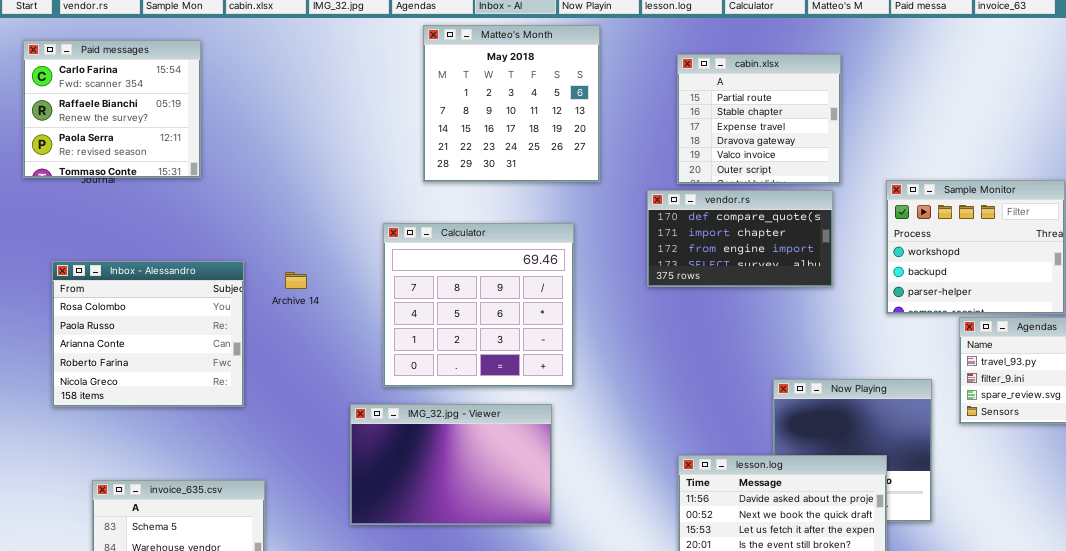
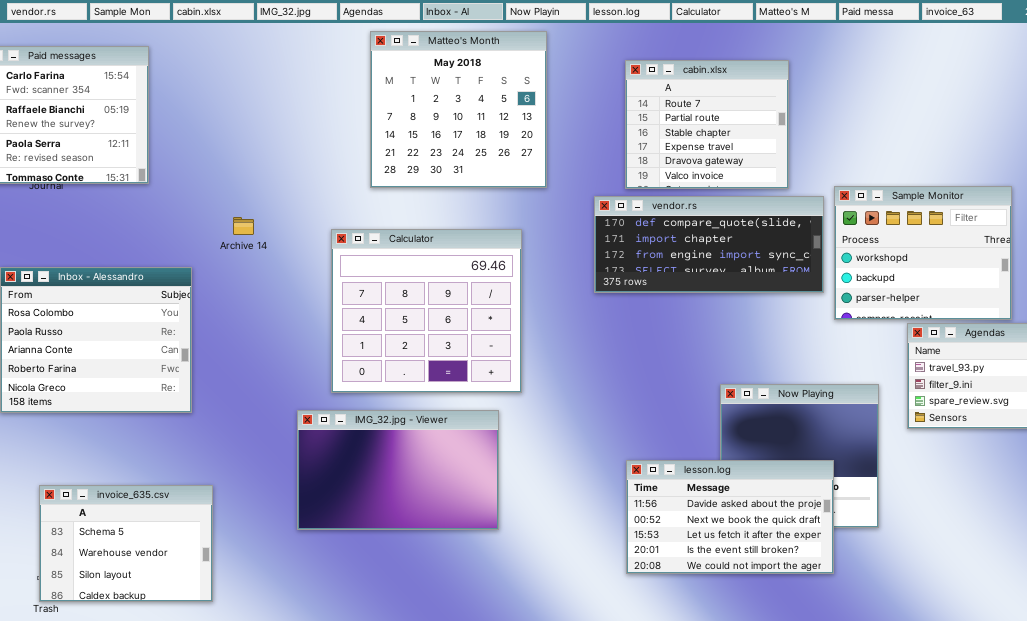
cabin.xlsx: [677,54,841,184] -> [625,60,789,189], scrolled up 1 row
vendor.rs: [647,190,833,287] -> [594,196,824,293], resized
Archive 14: [285,272,307,289] -> [233,217,254,235], moved

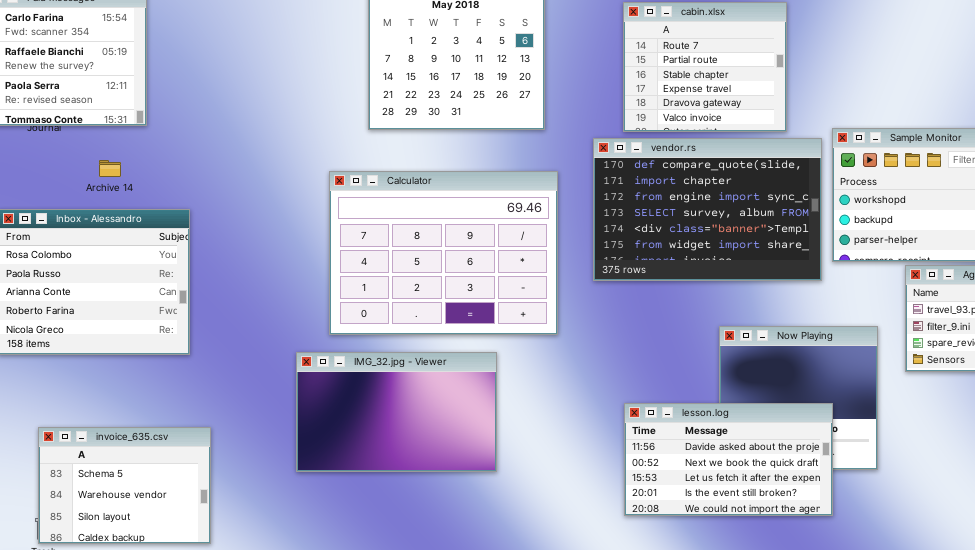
vendor.rs: [594,196,824,293] -> [593,138,822,281], resized
Archive 14: [233,217,254,235] -> [99,160,121,177], moved
Calculator: [331,229,522,393] -> [329,171,558,335], resized

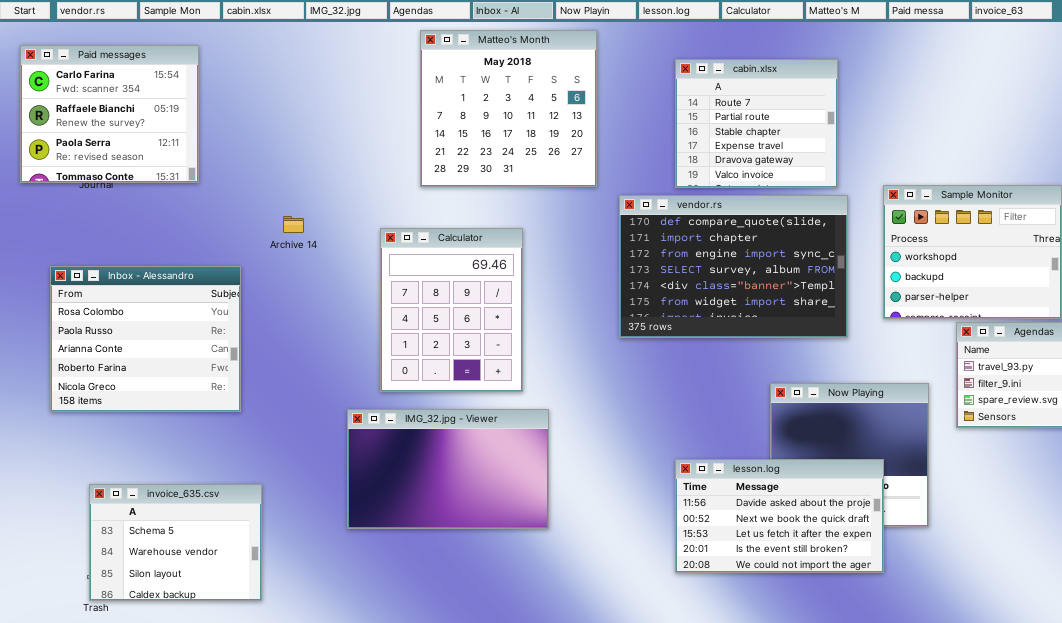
vendor.rs: [593,138,822,281] -> [619,195,848,338], moved
Archive 14: [99,160,121,177] -> [283,216,304,233], moved
Calculator: [329,171,558,335] -> [380,228,523,392], resized

